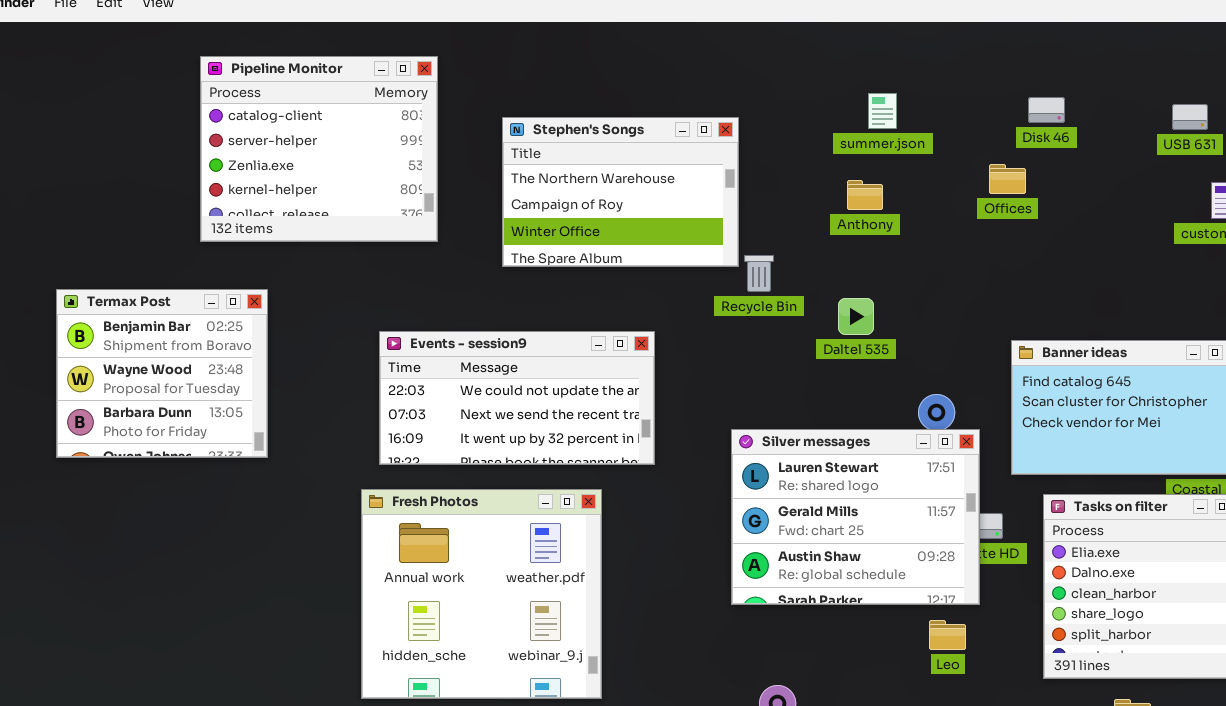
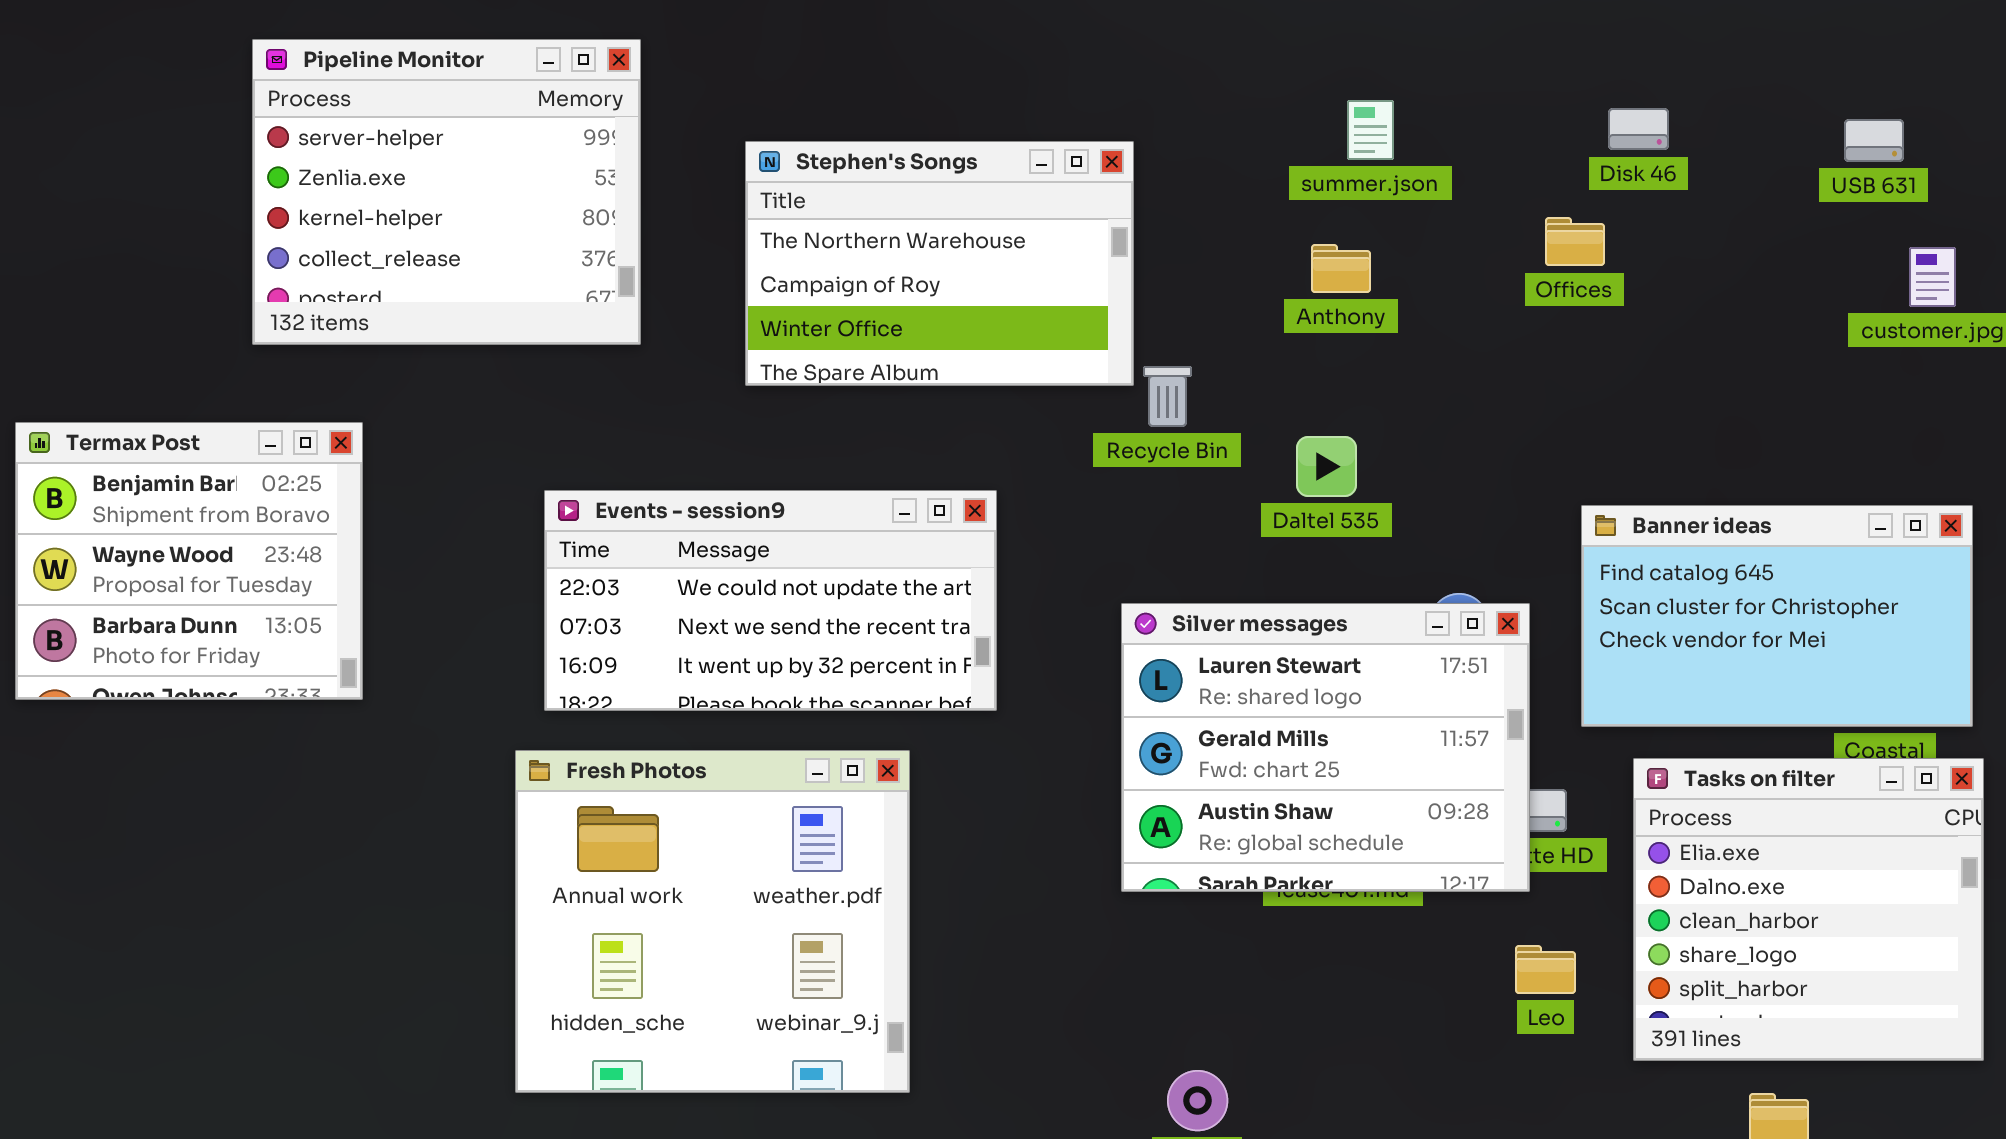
Pipeline Monitor: [200,56,438,242] -> [252,39,641,345], scrolled down 1 row
Silver messages: [731,429,980,605] -> [1121,603,1530,892], moved
Leo: [929,620,966,650] -> [1515,945,1576,994], moved

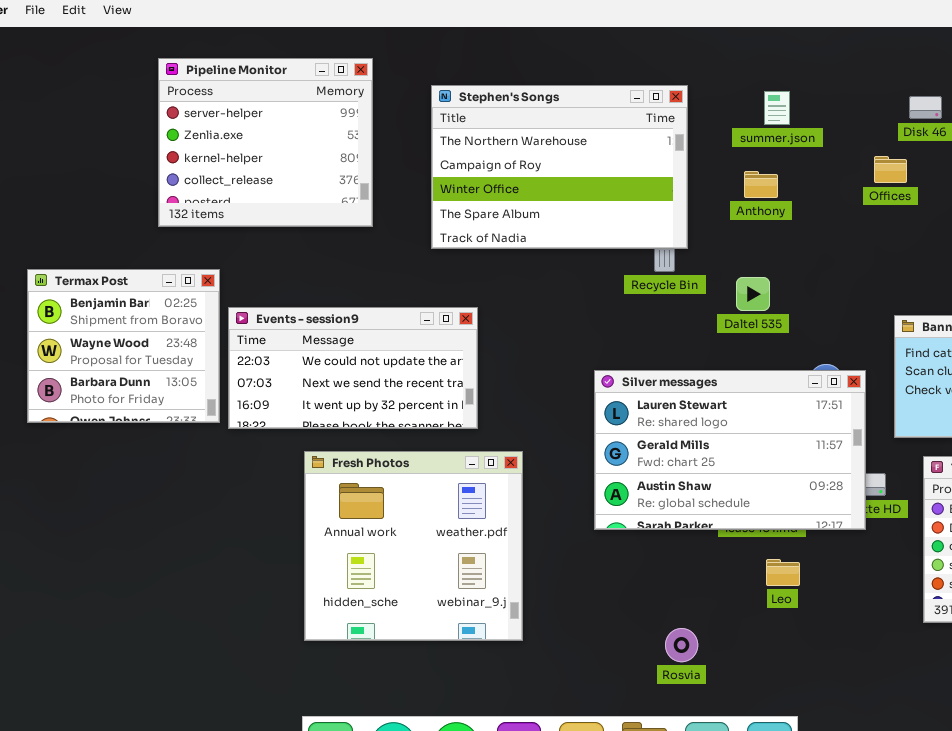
Stephen's Songs: [745,141,1134,386] -> [431,85,688,249], resized
Events - session9: [544,490,997,711] -> [228,307,478,429], moved
Silver messages: [1121,603,1530,892] -> [594,370,866,530], resized
Leo: [1515,945,1576,994] -> [766,559,800,586], moved

